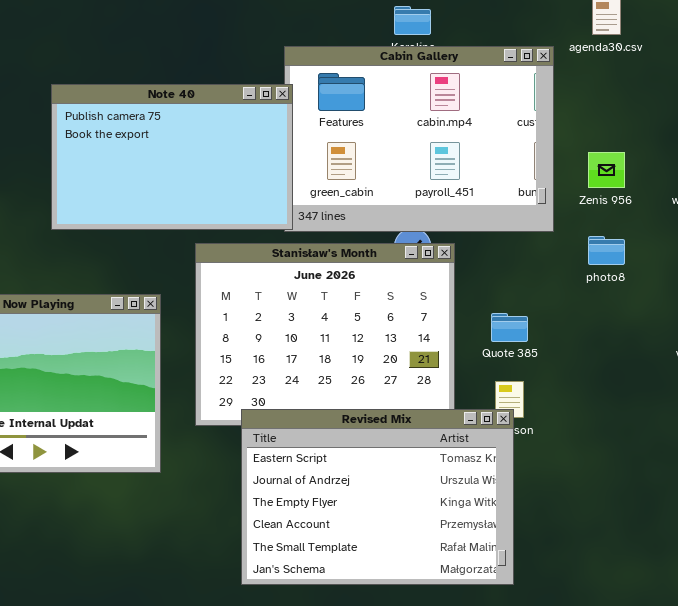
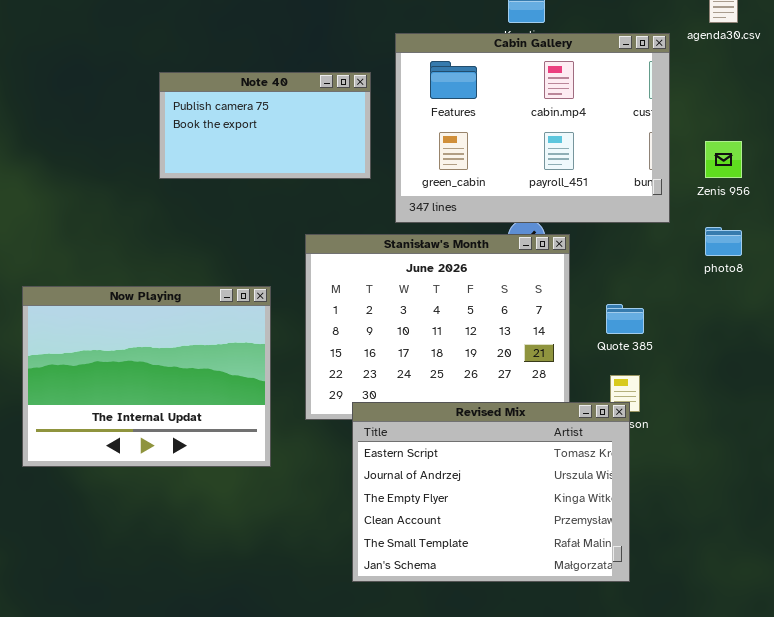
Note 40: [51,84,293,230] -> [159,72,371,179], resized

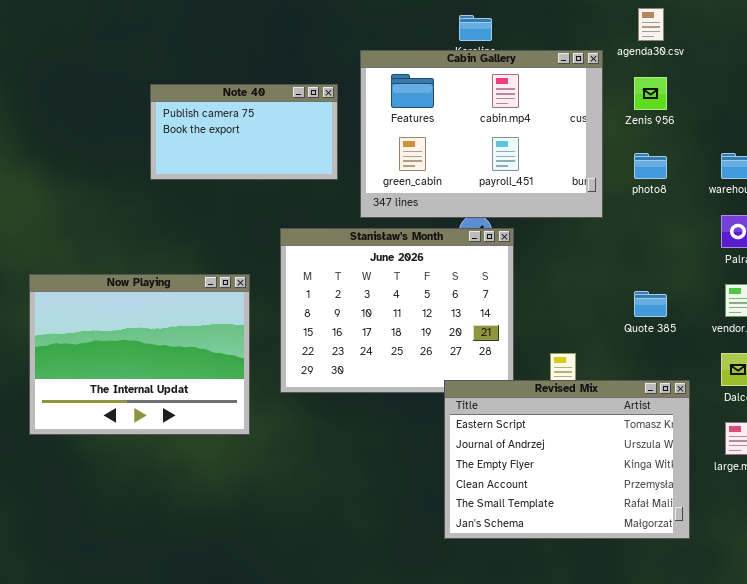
Zenis 956: [705,141,742,178] -> [634,77,667,110], moved
photo8: [705,227,742,256] -> [634,153,667,179], moved
Quote 385: [606,304,644,334] -> [634,291,667,317], moved
Revised Mix: [352,402,630,582] -> [444,380,690,539], moved

